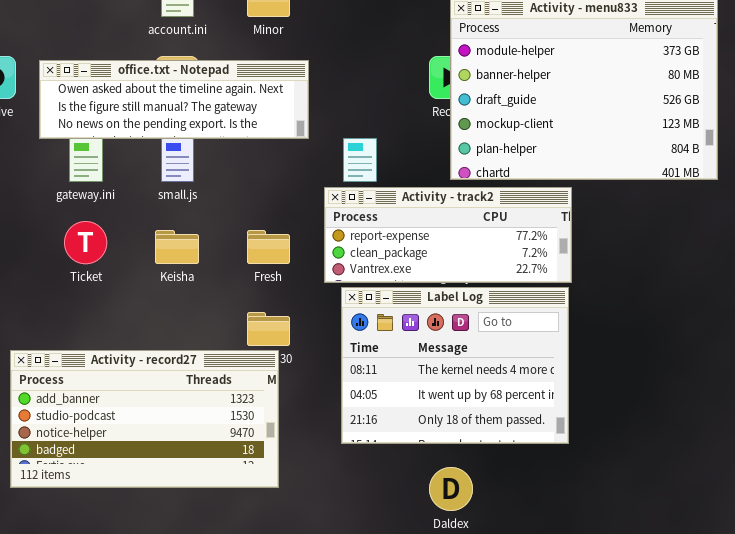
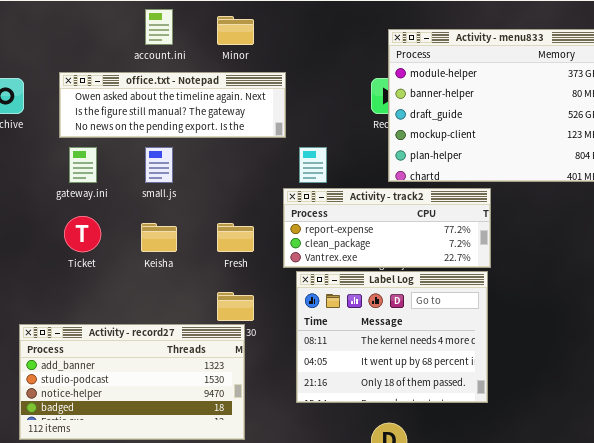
office.txt - Notepad: [39,60,309,139] -> [59,72,286,138], moved

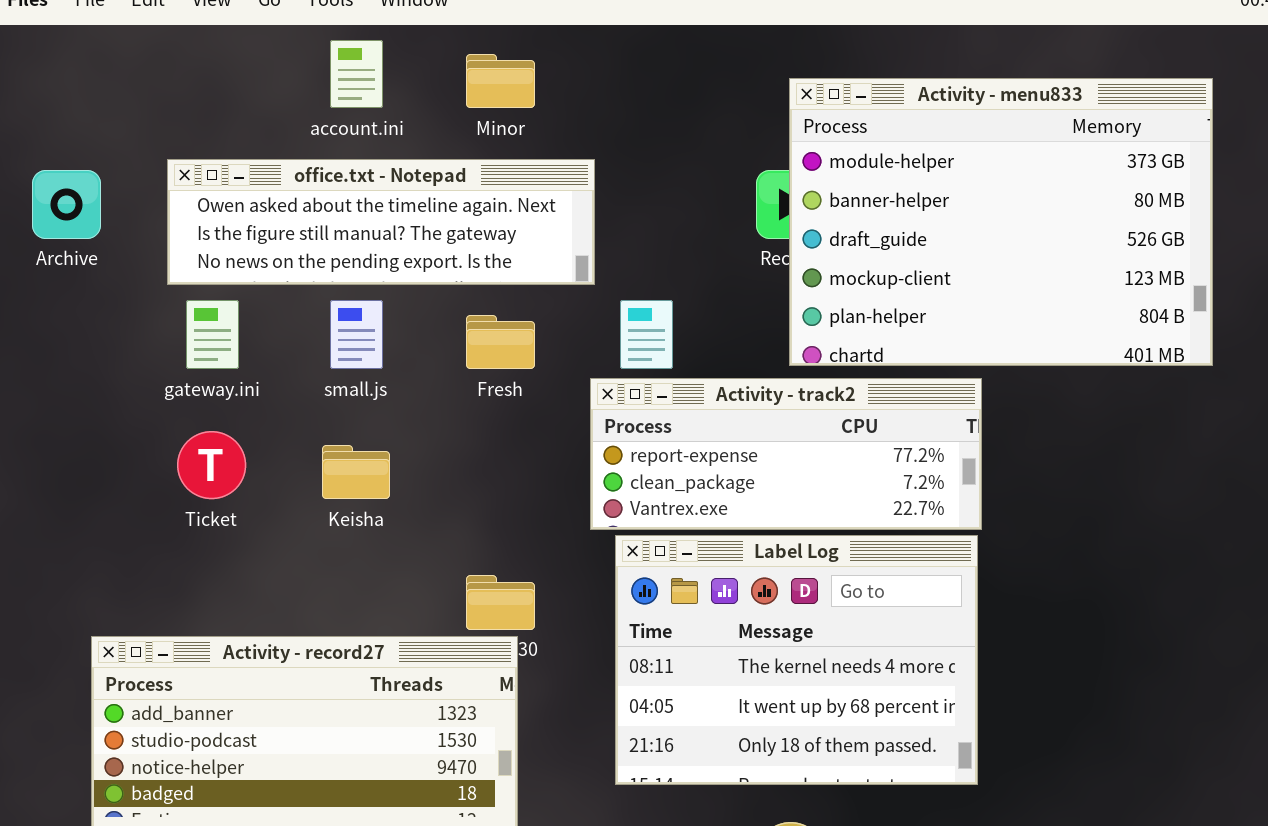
Fresh: [217,223,254,252] -> [466,315,535,369], moved

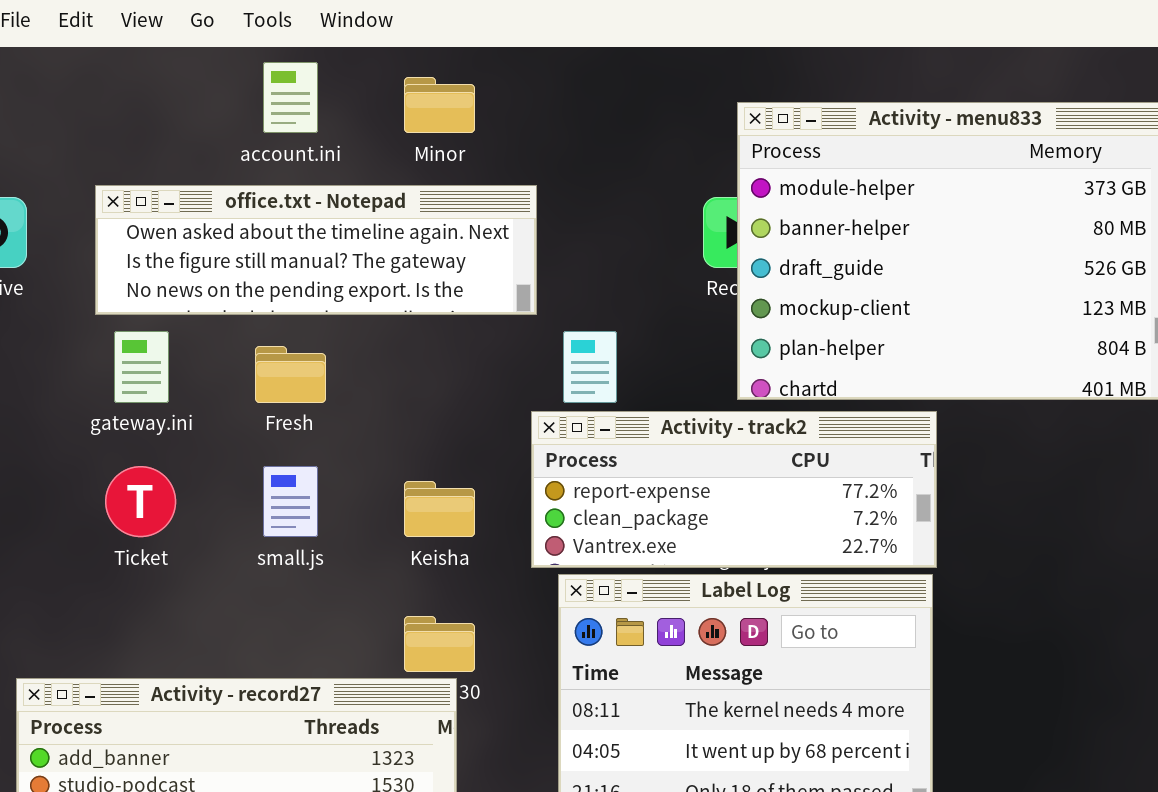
small.js: [330,300,383,369] -> [263,466,318,537], moved
Fresh: [466,315,535,369] -> [255,346,326,403], moved
Keisha: [322,445,390,499] -> [404,481,475,537], moved

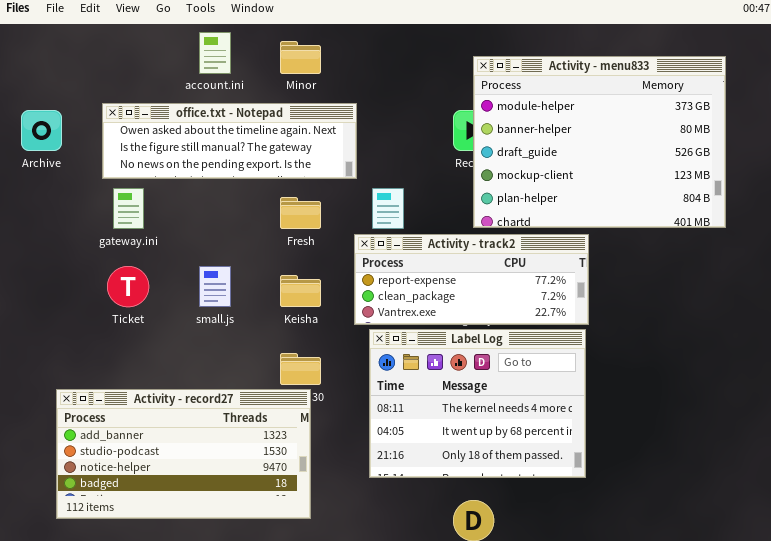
Fresh: [255,346,326,403] -> [280,197,321,229], moved

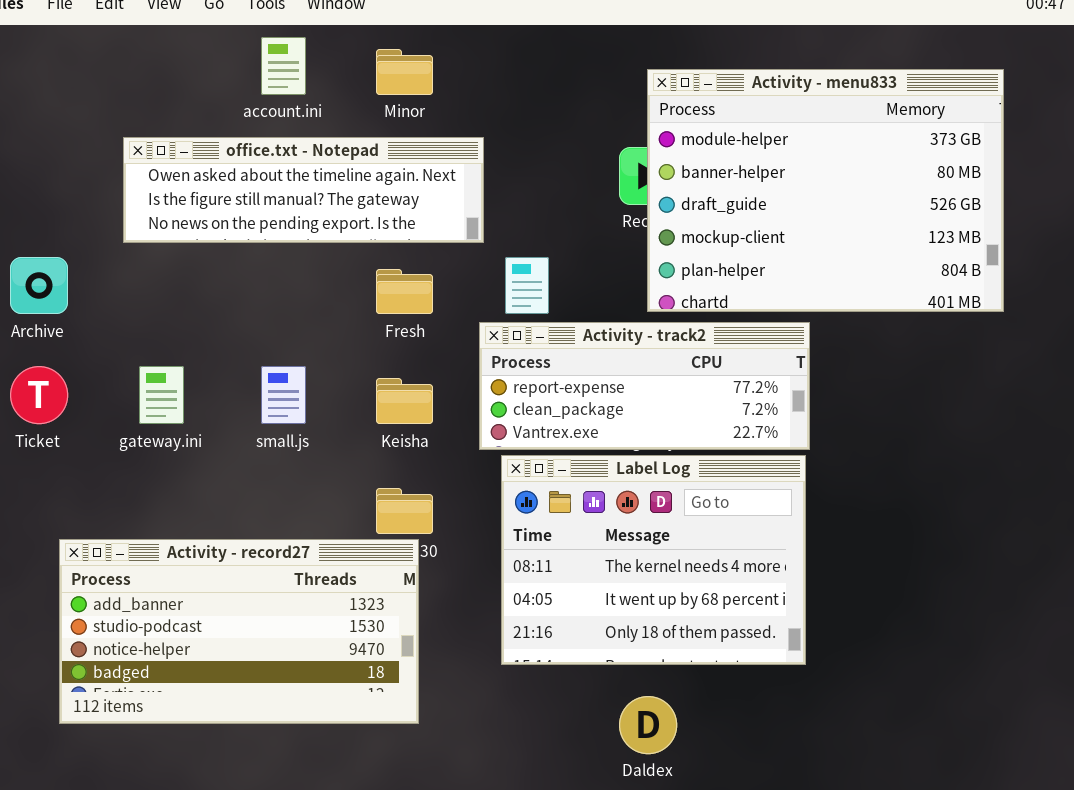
Archive: [21,110,62,151] -> [10,257,68,314], moved
gateway.ini: [113,188,144,229] -> [139,366,184,424], moved
Ticket: [107,266,149,307] -> [10,366,68,424], moved

